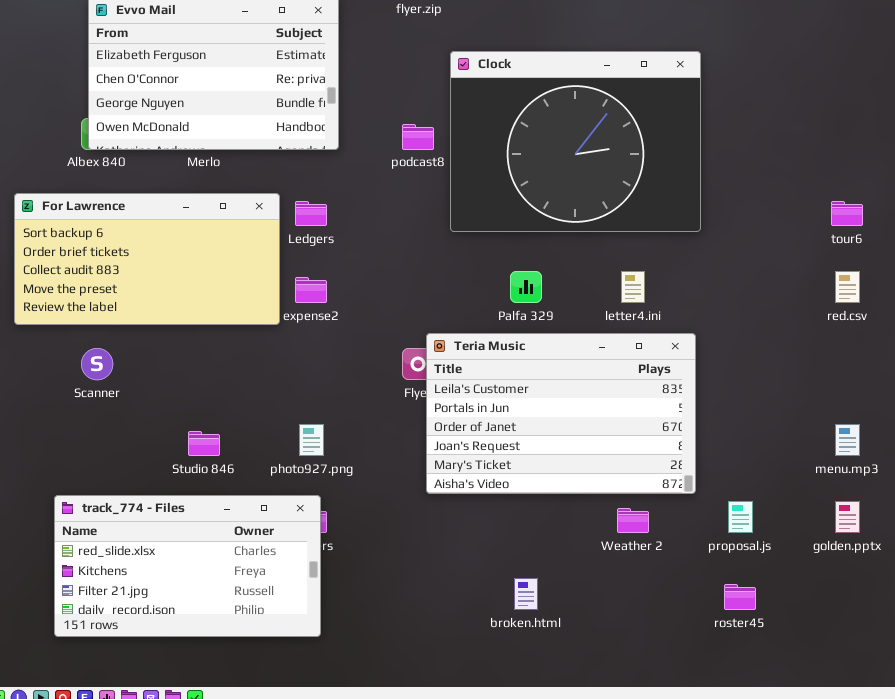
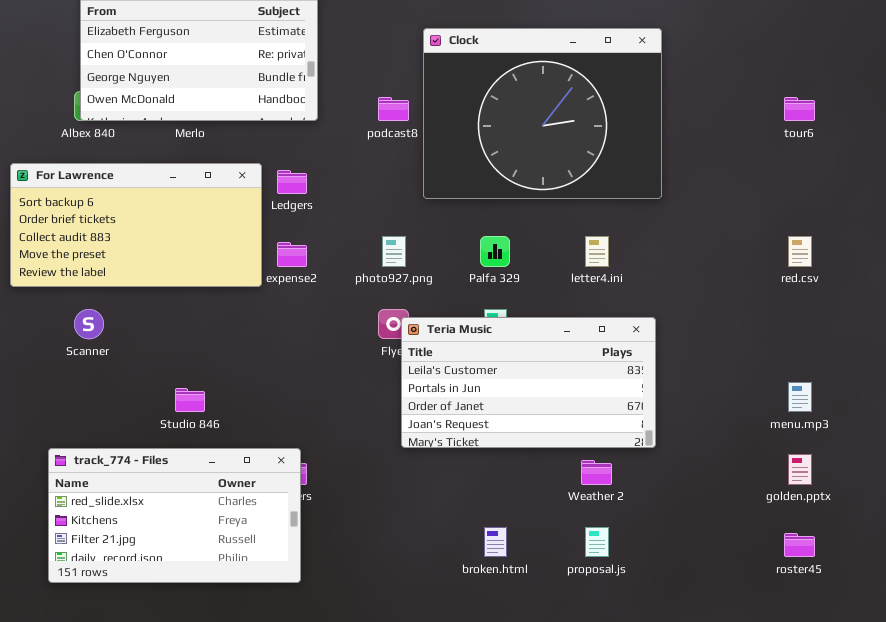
tour6: [831,201,863,226] -> [784,97,815,121], moved
Teria Music: [426,333,696,494] -> [401,317,656,448], resized
photo927.png: [299,424,324,456] -> [382,236,406,267], moved
proposal.js: [728,501,753,533] -> [585,527,609,557], moved
roster45: [724,584,756,610] -> [784,533,815,557], moved

